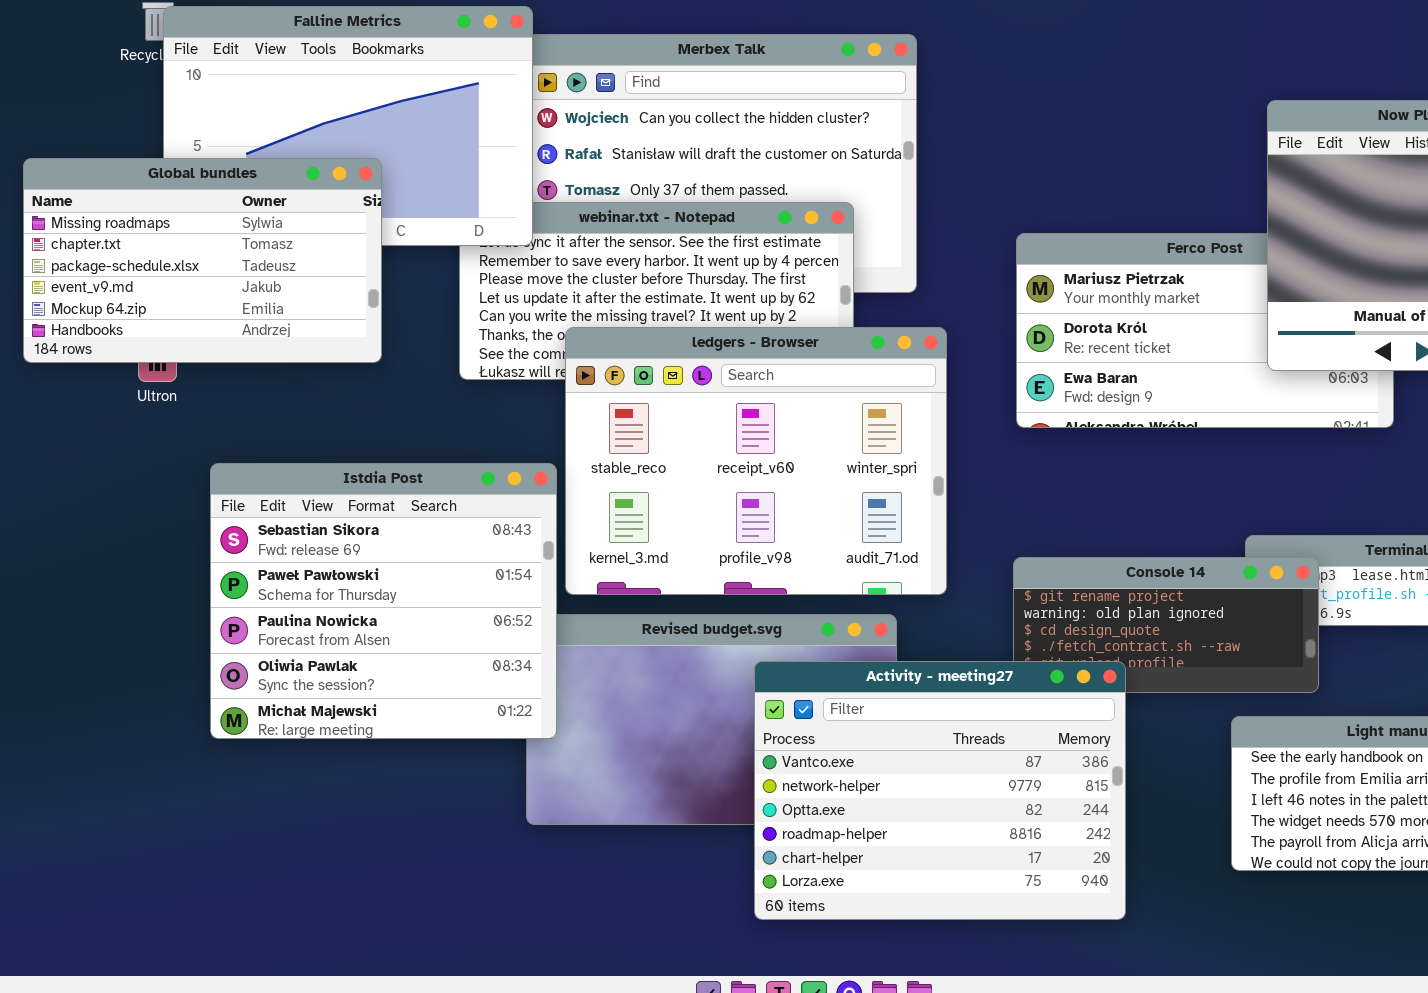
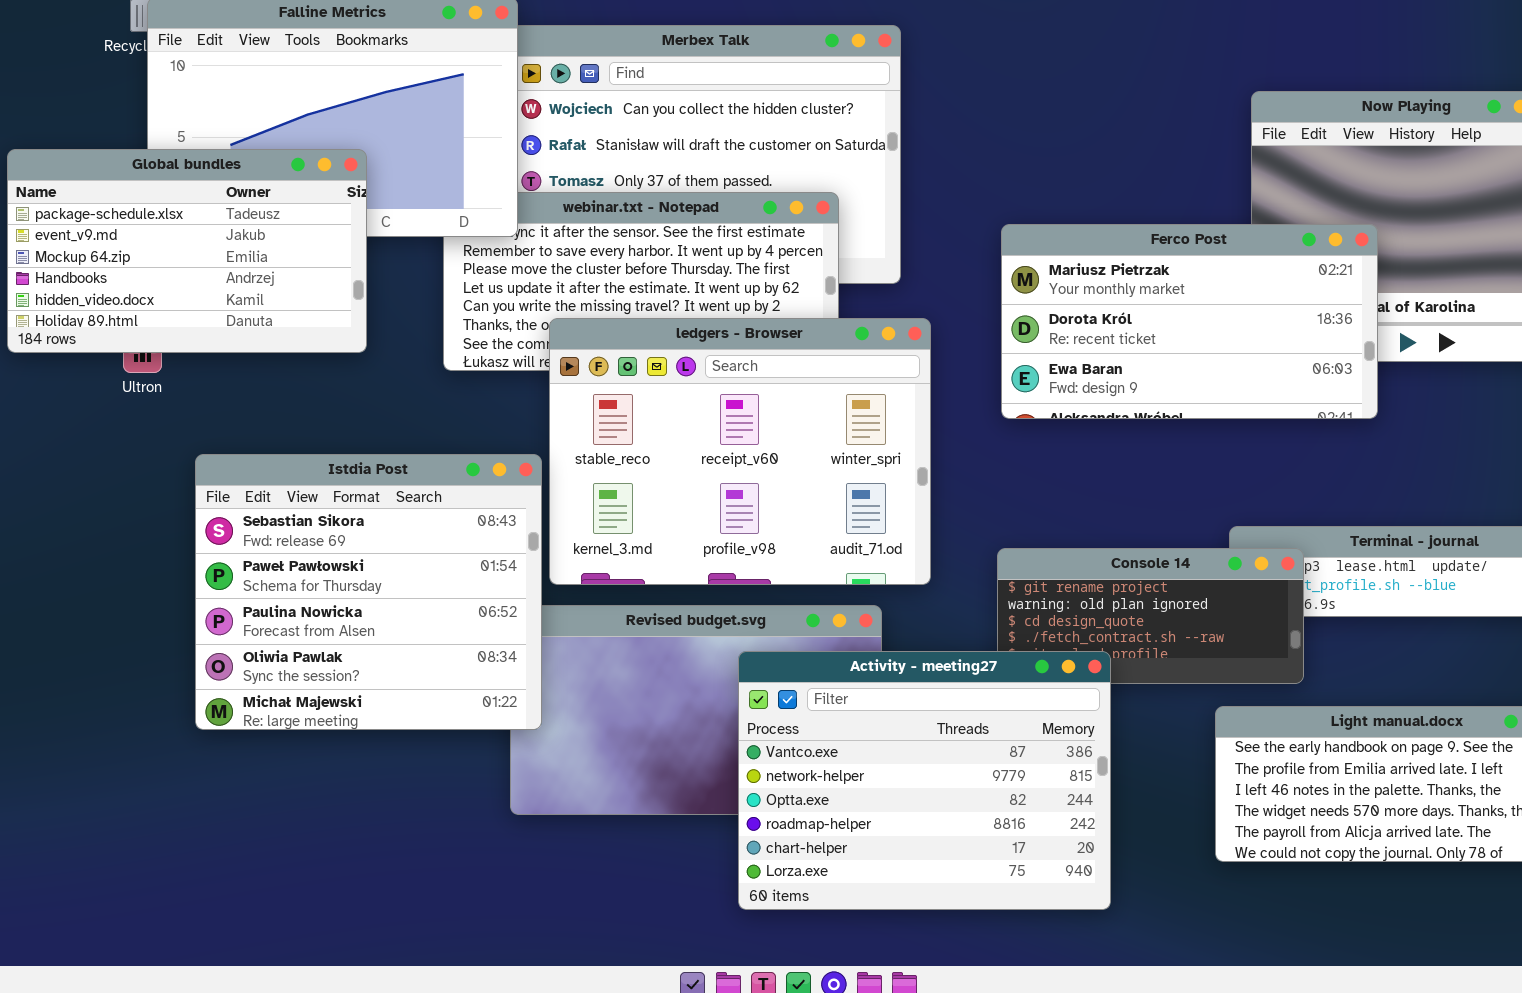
Global bundles: [23,158,382,363] -> [7,149,367,353], scrolled down 2 rows
Ferco Post: [1016,233,1394,428] -> [1001,224,1378,419], raised

